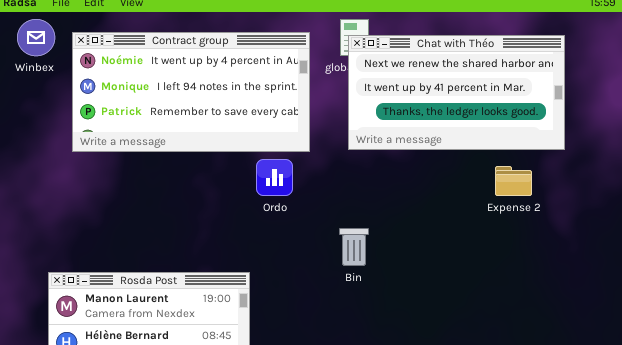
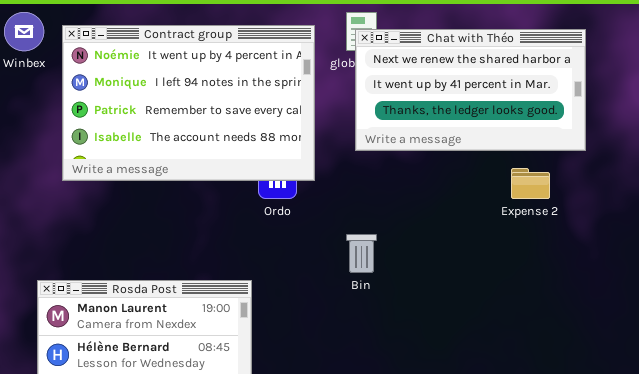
Contract group: [72,32,310,152] -> [62,25,315,181], resized

